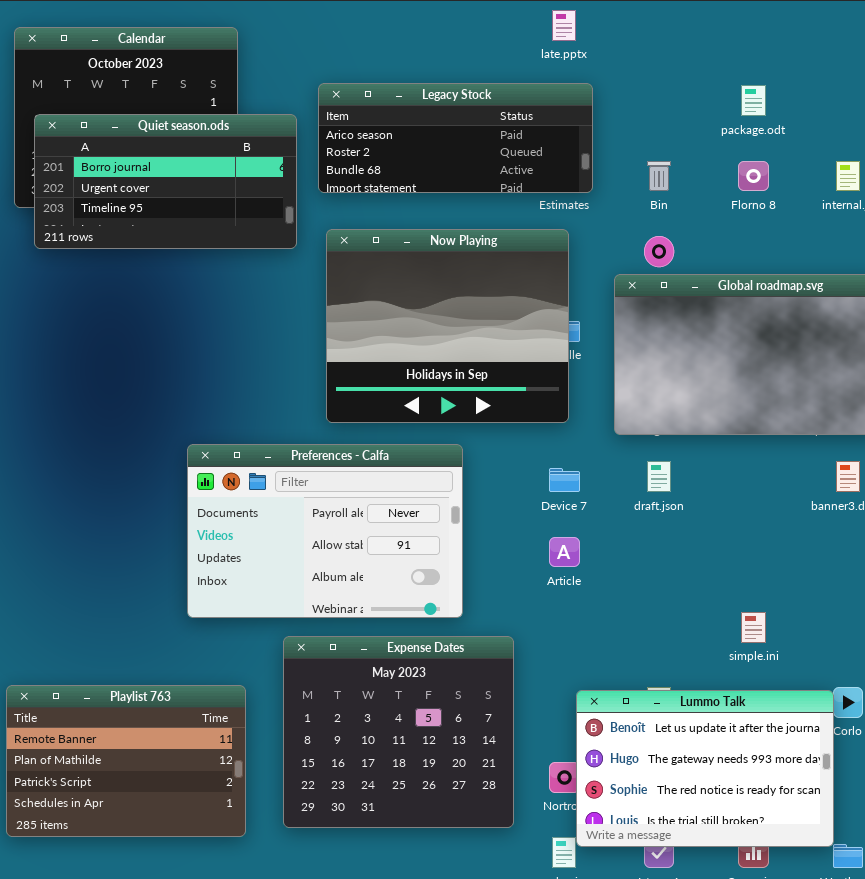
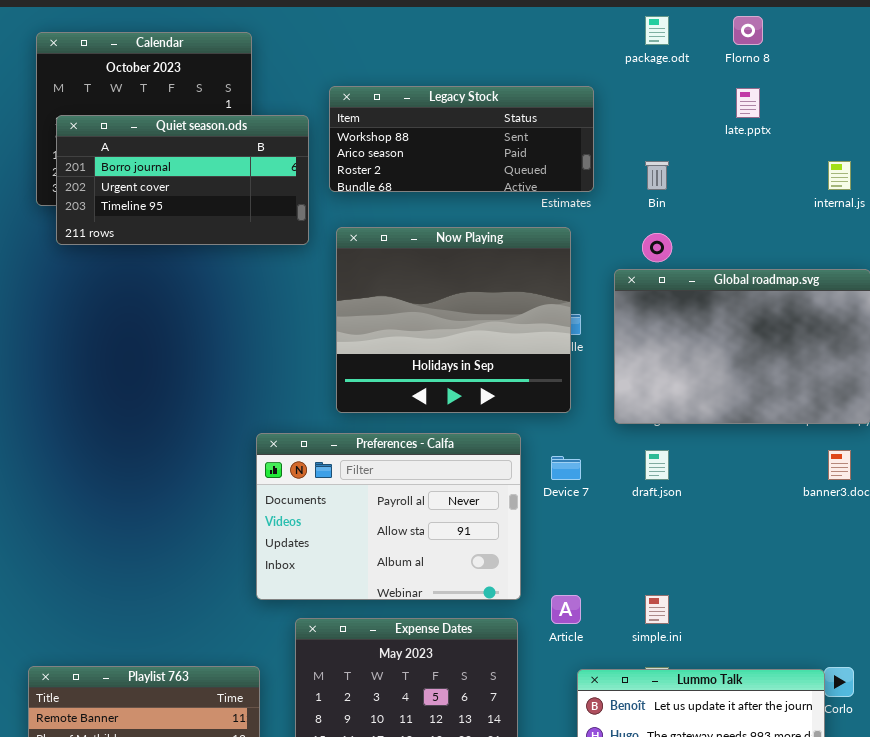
late.pptx: [552,10,576,41] -> [736,88,760,118], moved
Legacy Stock: [318,83,593,193] -> [329,86,594,192], scrolled up 1 row
package.odt: [741,85,766,116] -> [645,16,669,45], moved
Florno 8: [738,161,769,191] -> [733,16,763,45], moved
Preferences - Calfa: [187,444,463,618] -> [256,433,521,600], moved
Article: [549,537,580,567] -> [551,595,581,624], moved
simple.ini: [741,612,766,643] -> [645,595,669,624], moved

